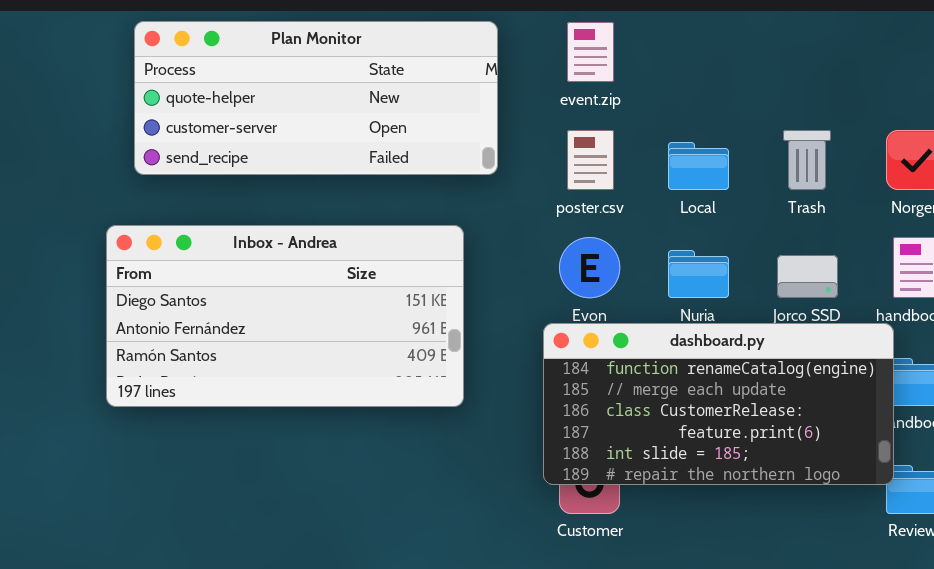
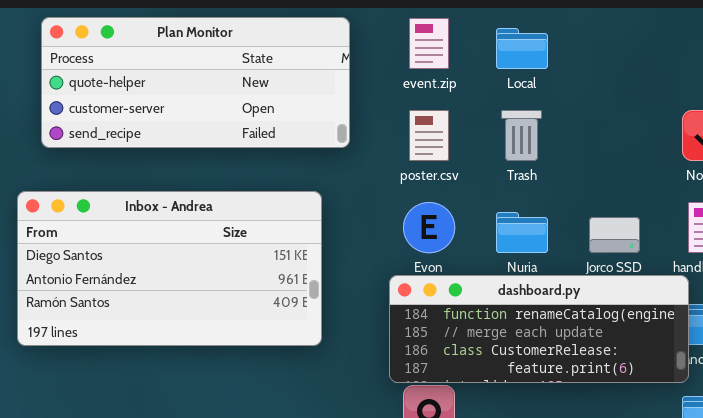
Trash: [783,130,831,190] -> [501,110,542,161], moved
Local: [668,142,729,190] -> [496,28,548,69], moved
dashboard.py: [543,323,894,485] -> [389,275,689,383], resized

